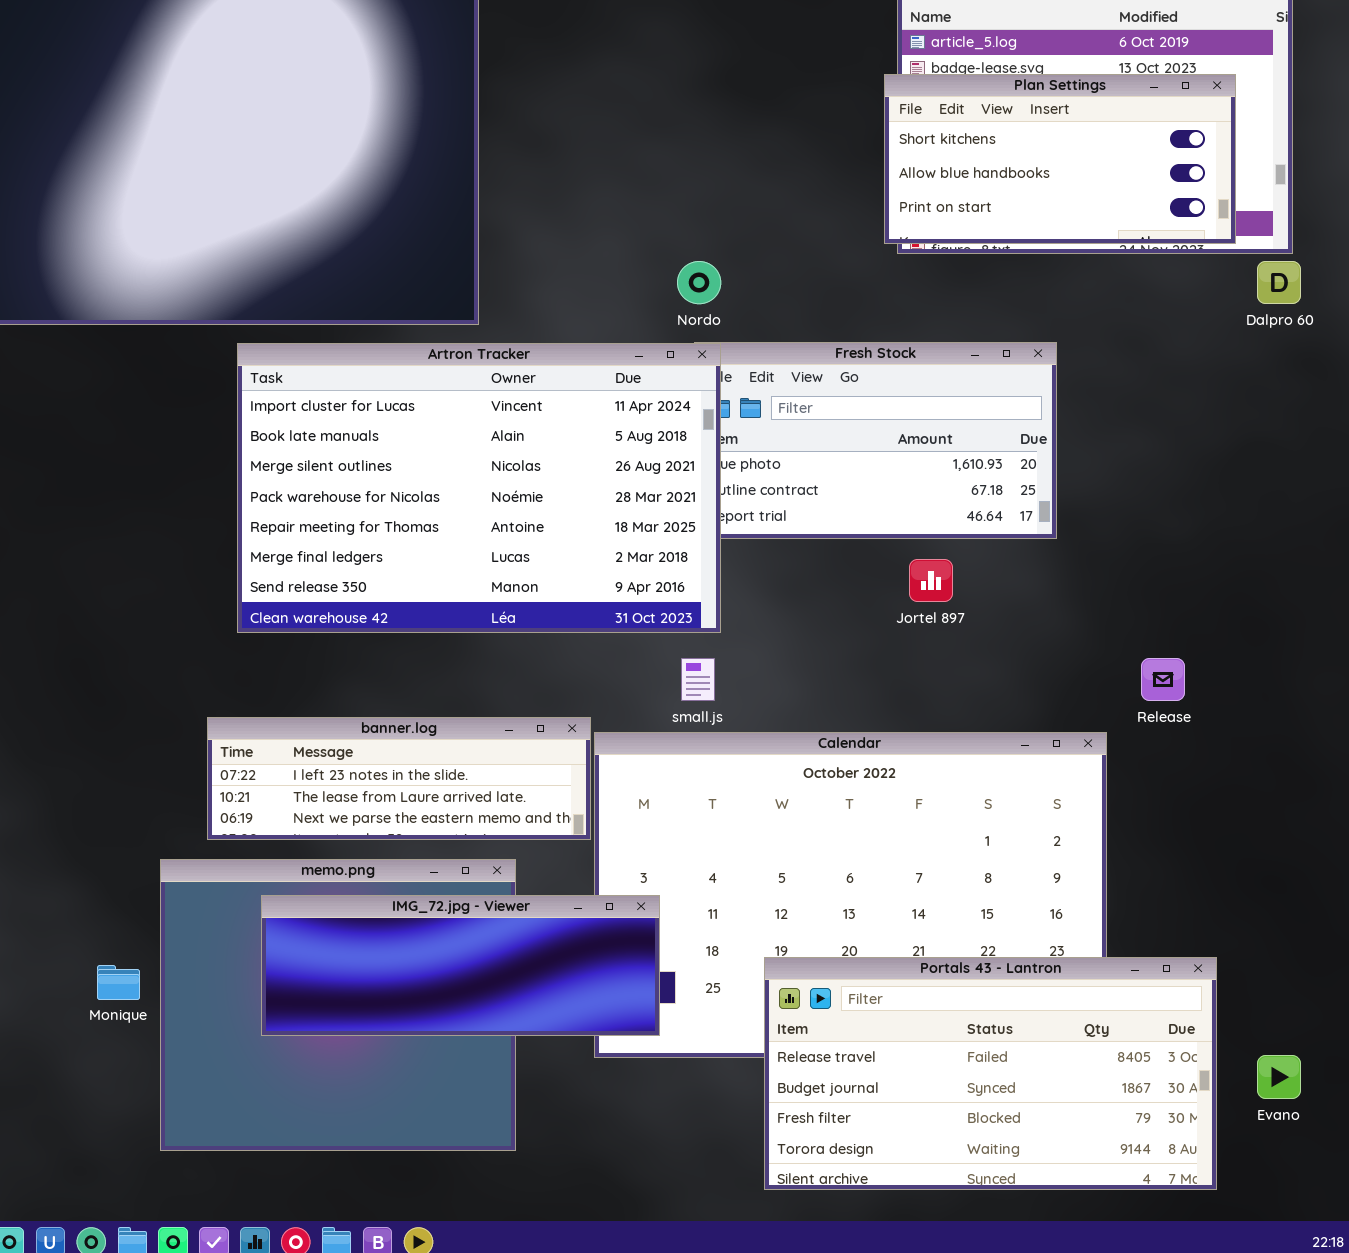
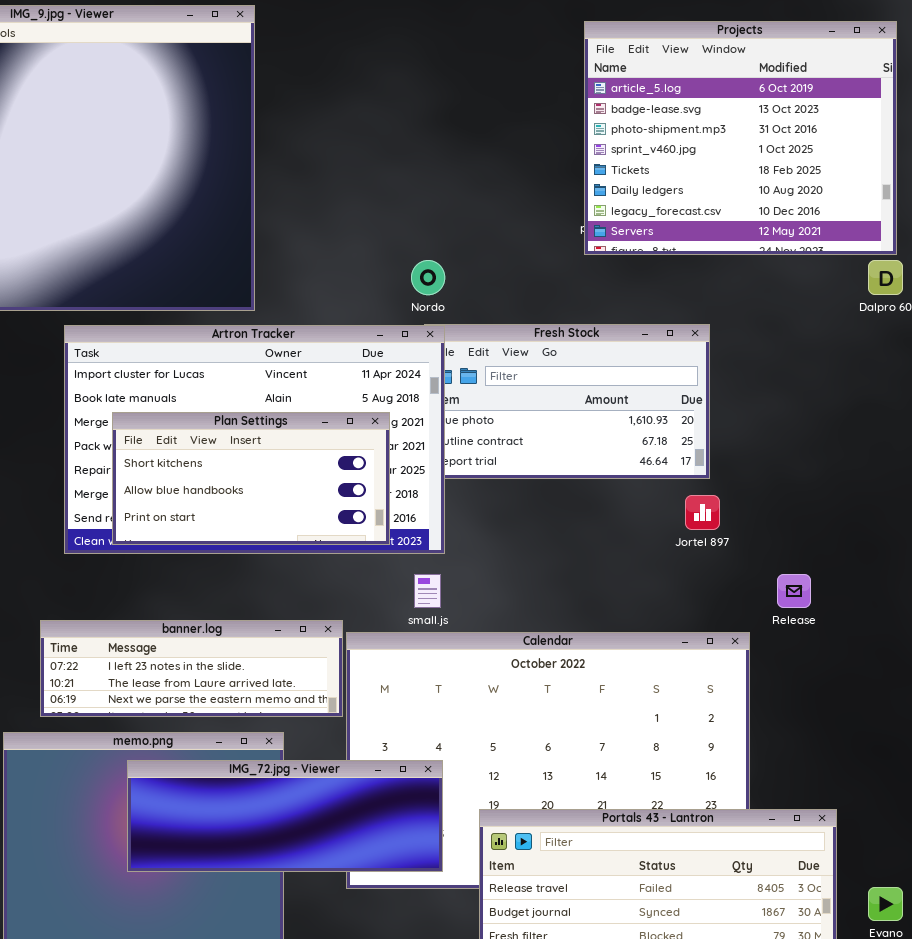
Plan Settings: [884,74,1236,244] -> [112,412,390,545], moved
Jortel 897: [909,559,953,602] -> [685,495,720,530], moved
IMG_72.jpg - Viewer: [261,895,660,1036] -> [127,760,443,872], moved

